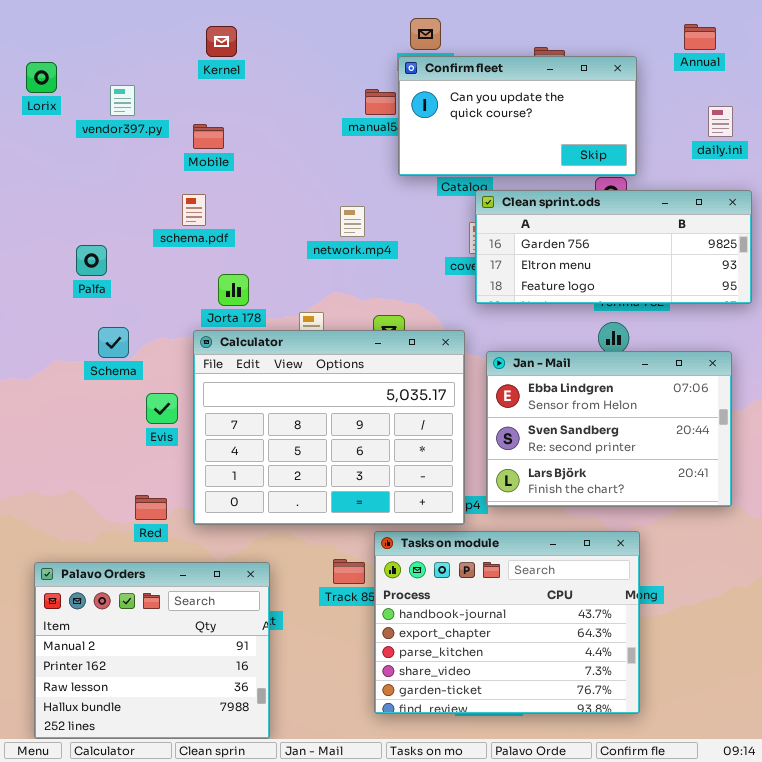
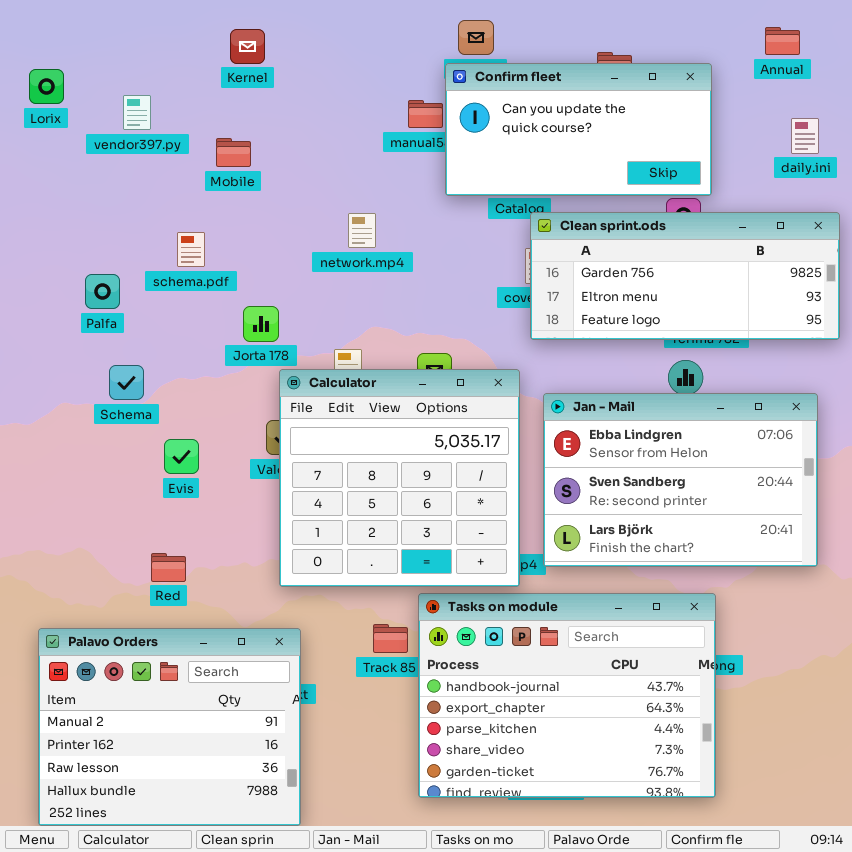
schema.pdf: [182,194,206,226] -> [177,232,205,267], moved
network.mp4: [340,206,365,237] -> [348,213,376,248], moved
Calculator: [193,330,465,525] -> [279,369,520,587], resized

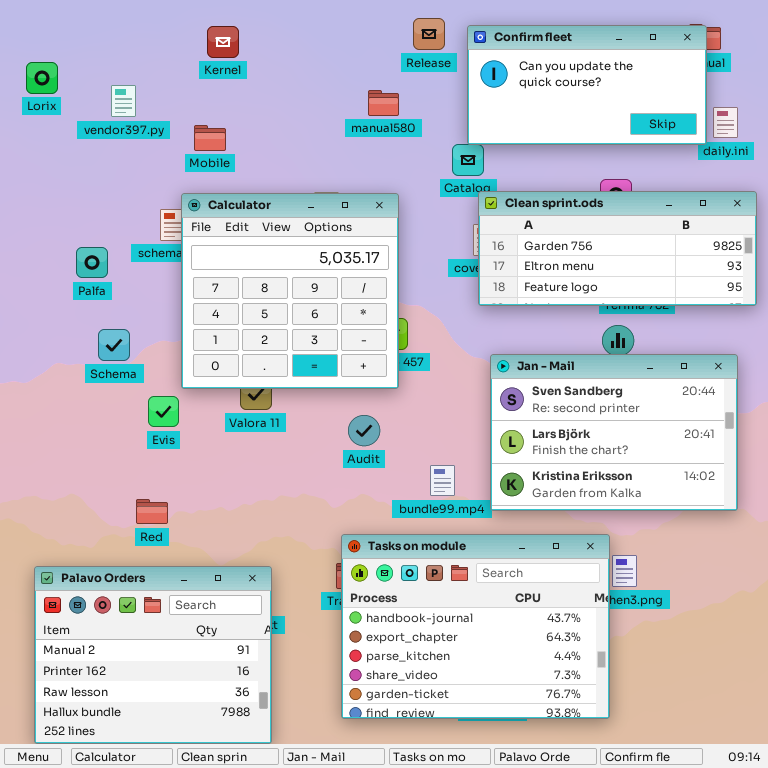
Confirm fleet: [445,63,712,196] -> [467,25,707,145], moved
Calculator: [279,369,520,587] -> [181,193,399,389], moved
Jan - Mail: [543,393,818,567] -> [490,354,738,511], scrolled down 1 row
Tasks on module: [418,593,716,798] -> [341,534,610,719], moved

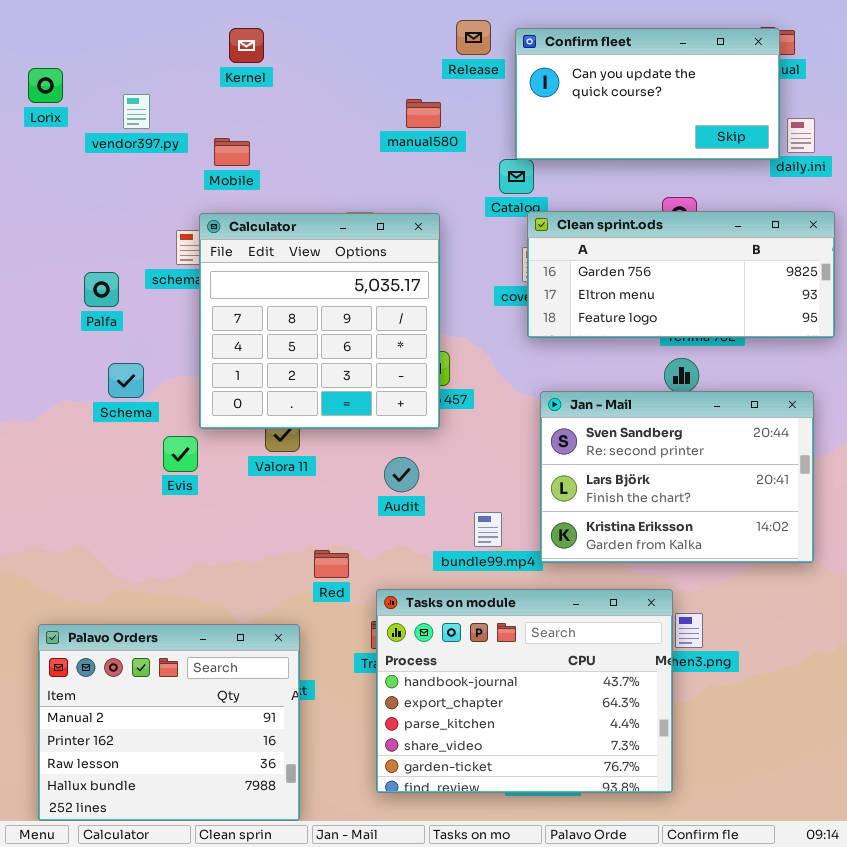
Red: [136,499,168,524] -> [314,550,349,578], moved

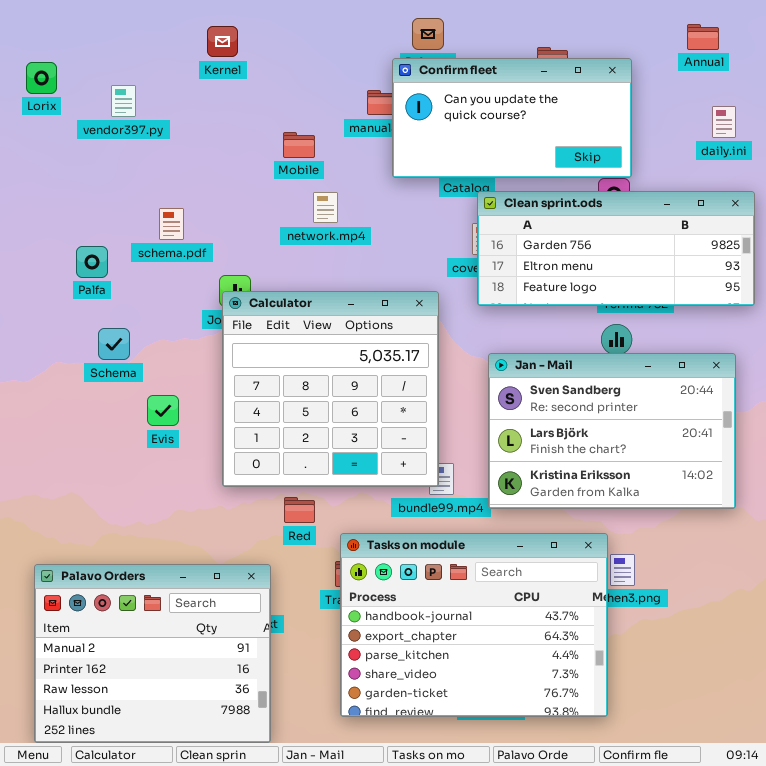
Confirm fleet: [515,28,780,160] -> [392,58,632,178], moved
Mobile: [214,138,250,166] -> [283,132,315,158], moved
Calculator: [199,213,440,429] -> [222,291,439,487], moved

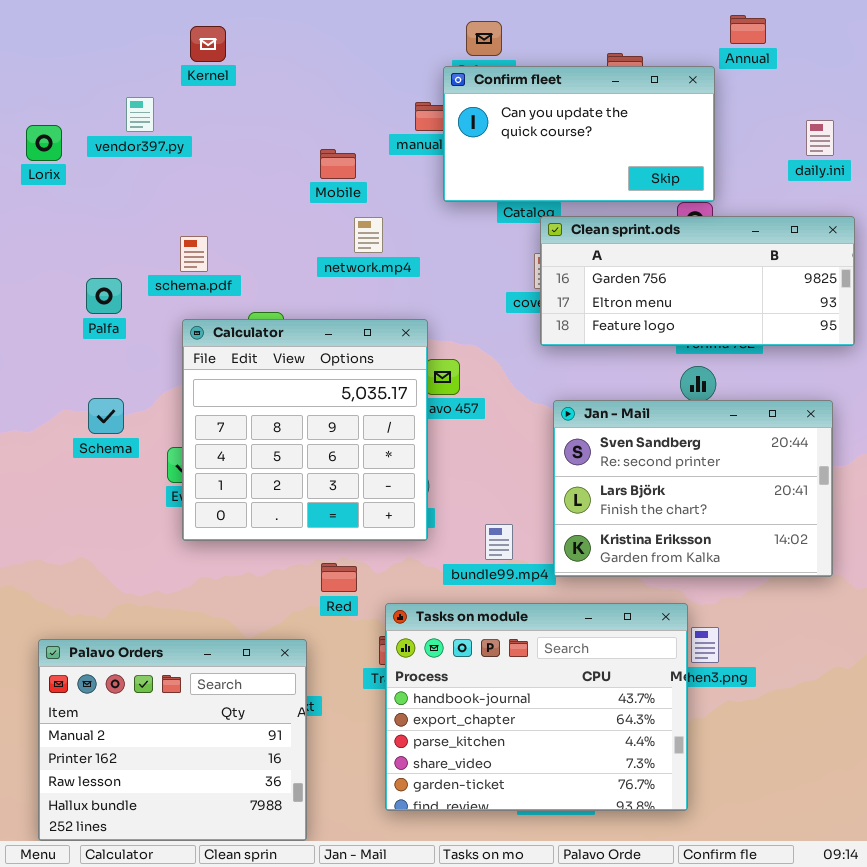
Annual: [687,24,719,50] -> [730,15,766,44], moved
Kernel: [207,26,238,57] -> [190,26,226,62], moved
Lorix: [26,62,57,94] -> [26,125,62,161], moved
Calculator: [222,291,439,487] -> [182,319,428,541], moved
Schema: [98,328,130,360] -> [88,398,124,434], moved

